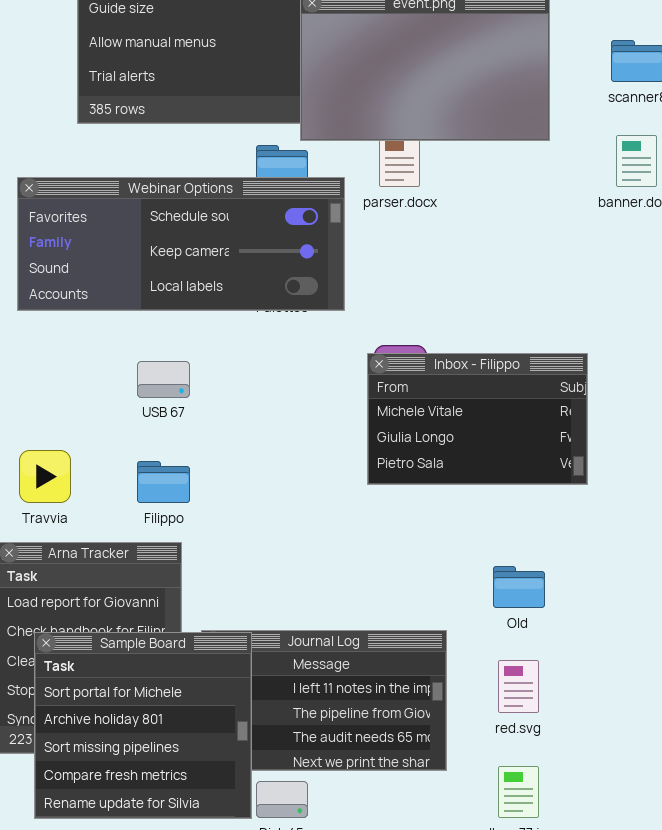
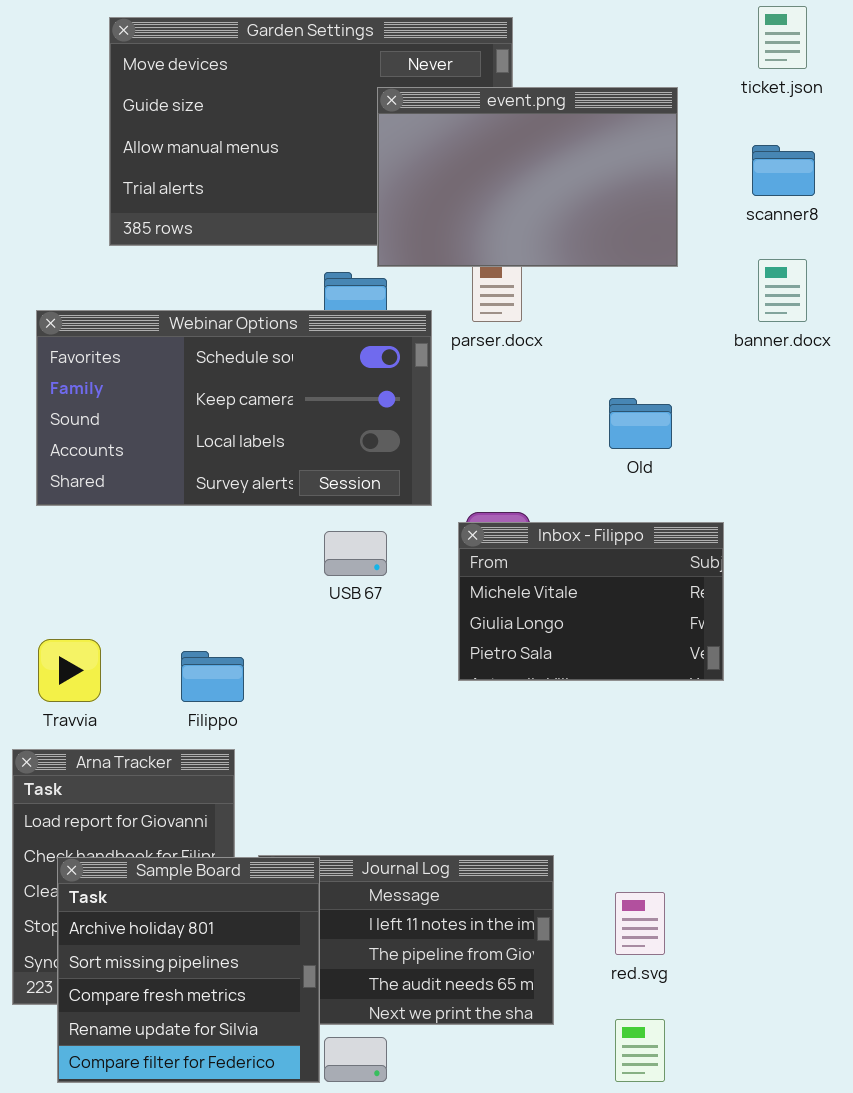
Webinar Options: [17,177,345,311] -> [36,310,432,506], resized
USB 67: [137,361,190,398] -> [324,531,387,576], moved
Old: [493,566,545,608] -> [609,398,672,449], moved
Sample Board: [34,632,252,819] -> [57,857,320,1083], scrolled down 1 row

